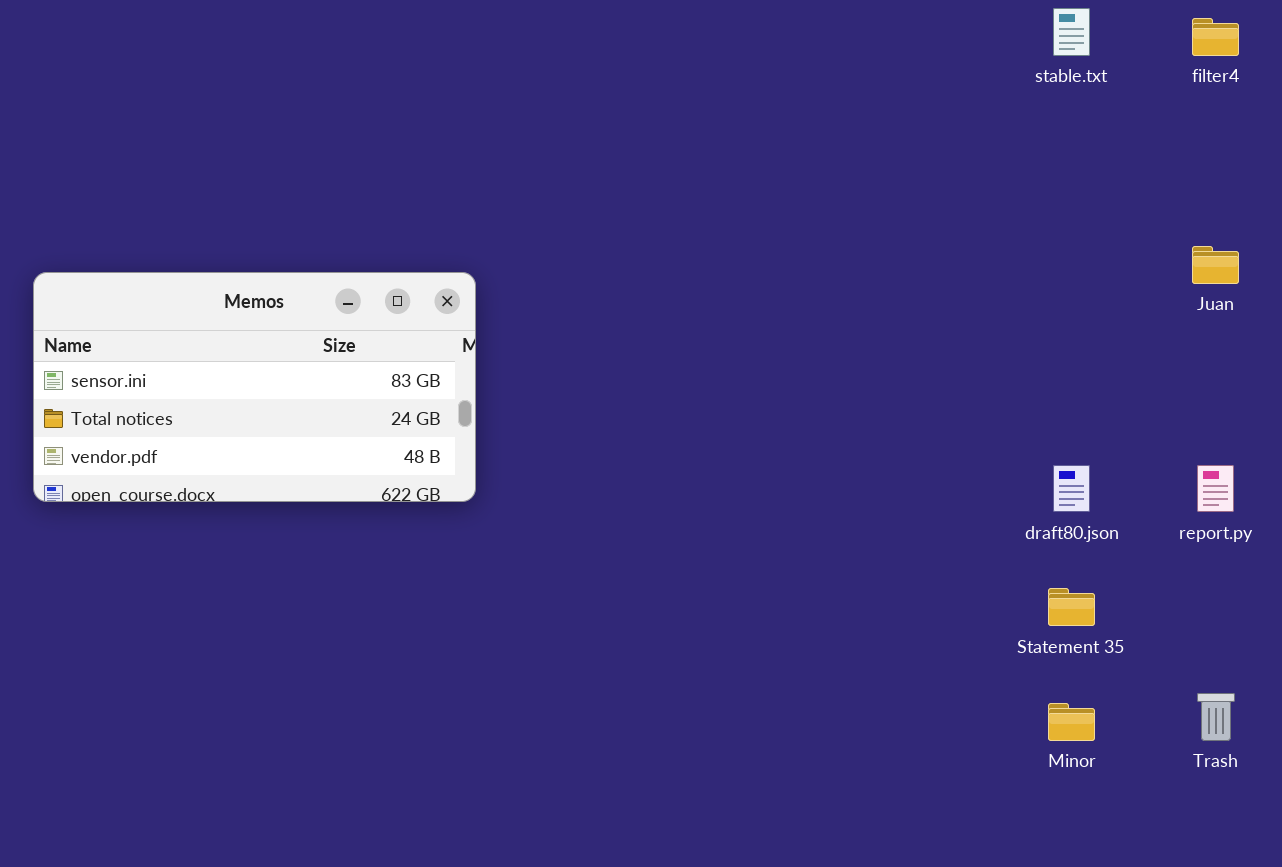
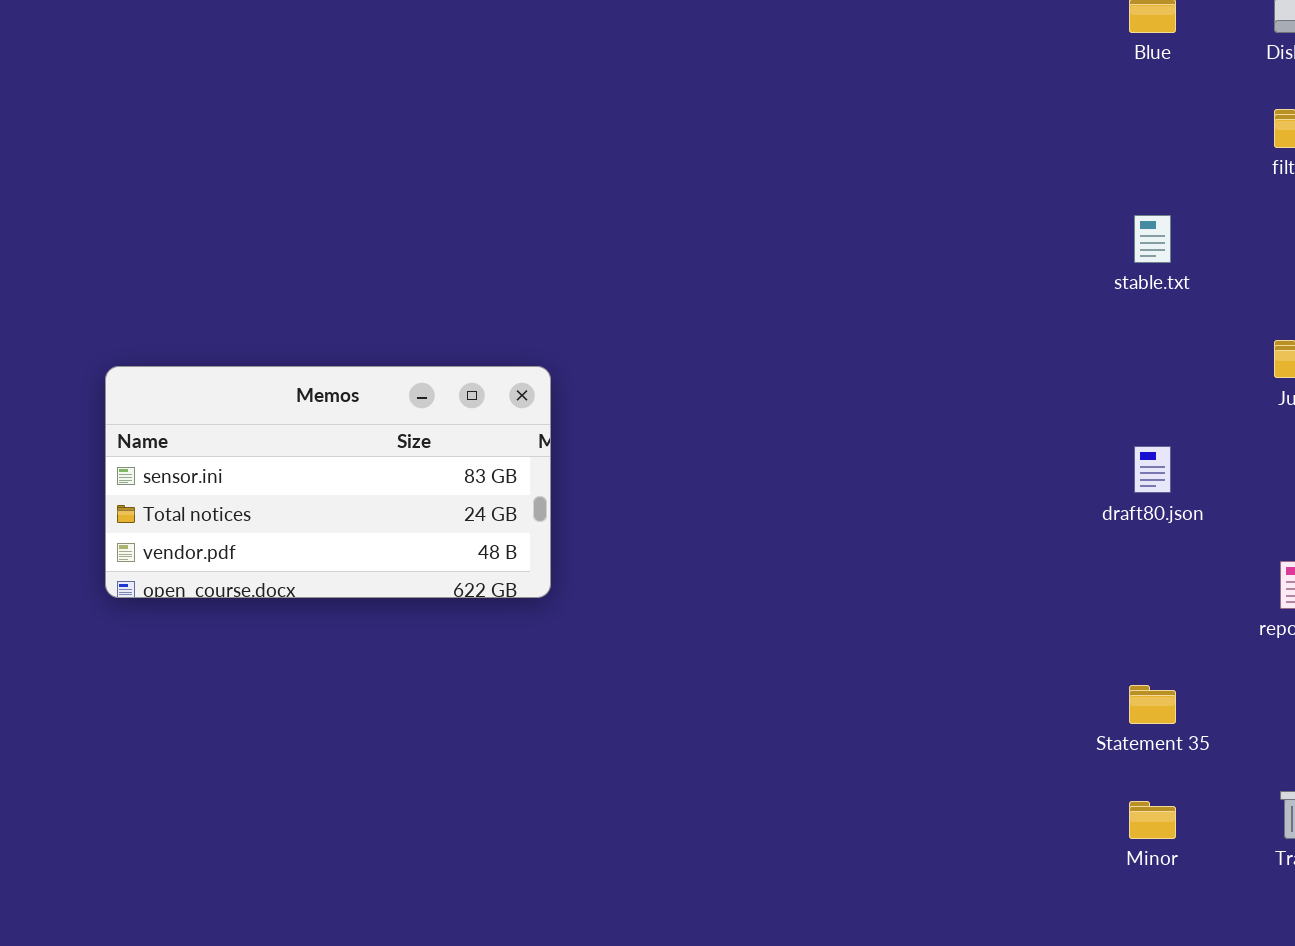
stable.txt: [1053,8,1090,56] -> [1134,215,1171,263], moved
draft80.json: [1053,465,1090,512] -> [1134,446,1171,493], moved

